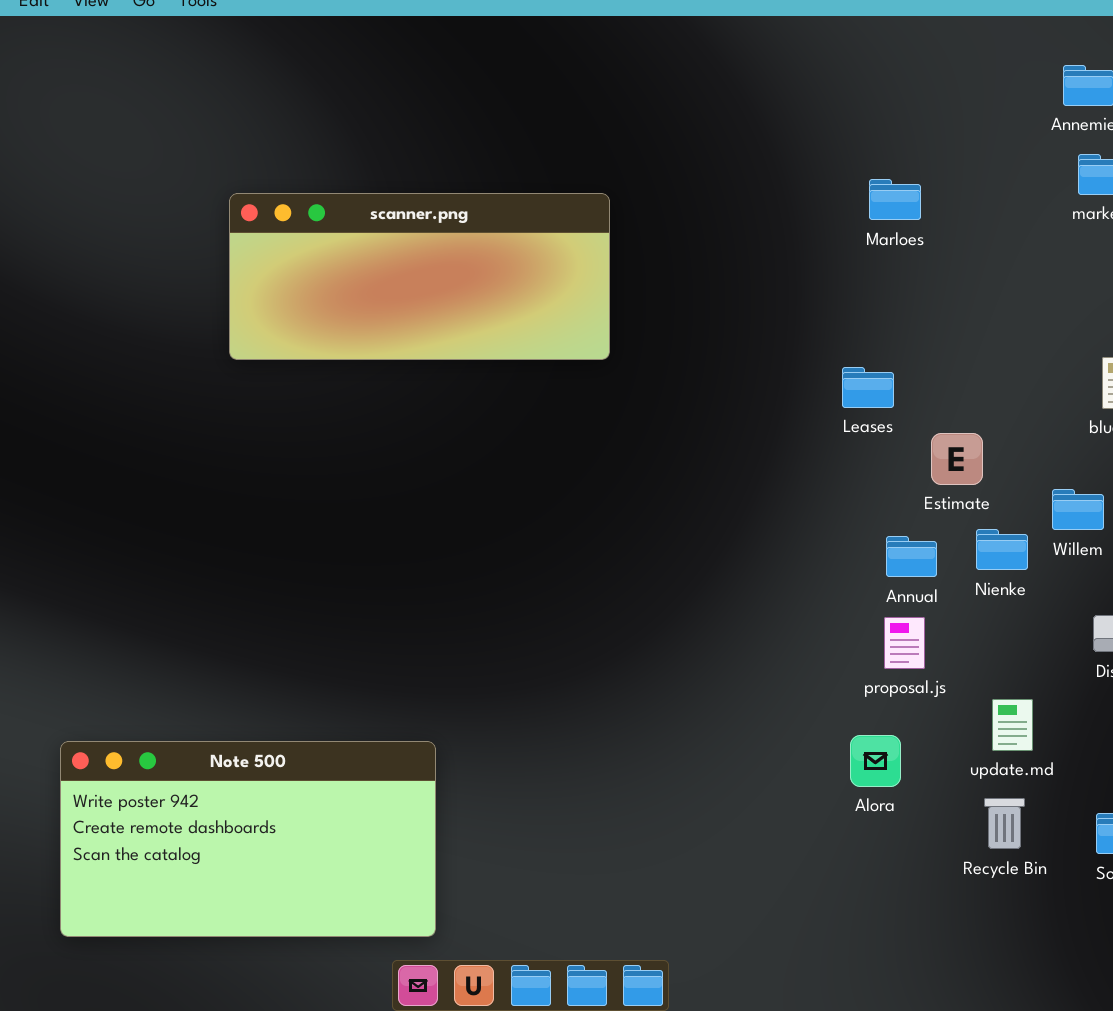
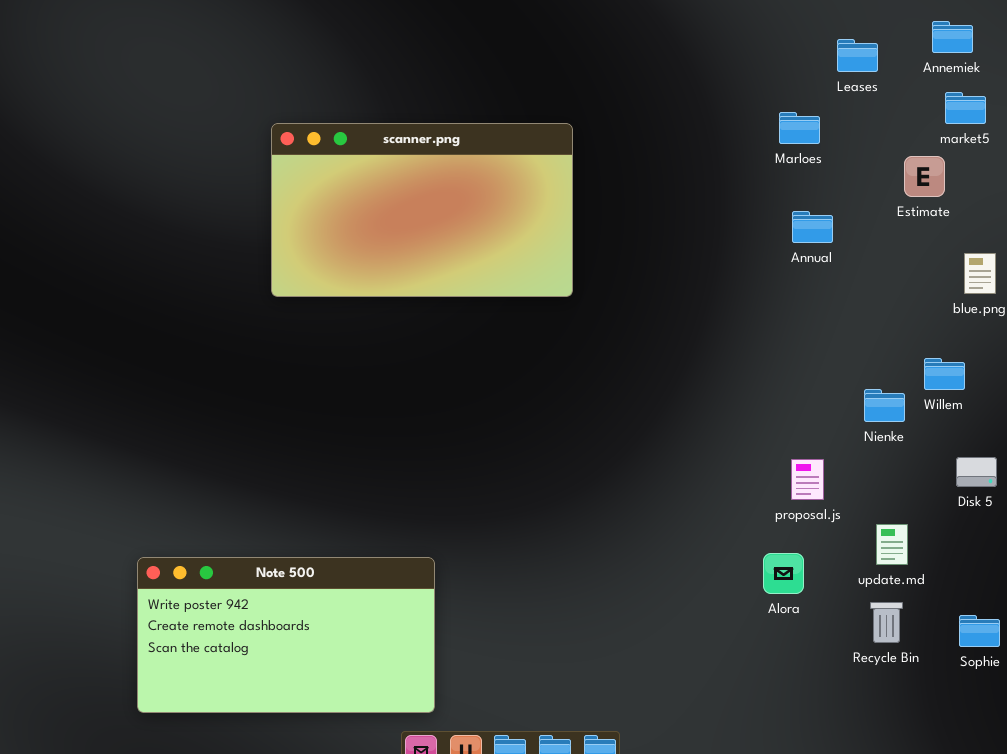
scanner.png: [229,193,610,360] -> [271,123,573,297], resized
Leases: [842,367,894,408] -> [837,39,878,72], moved
Estimate: [931,433,983,485] -> [904,156,945,197], moved
Annual: [886,536,937,577] -> [792,211,833,243], moved

